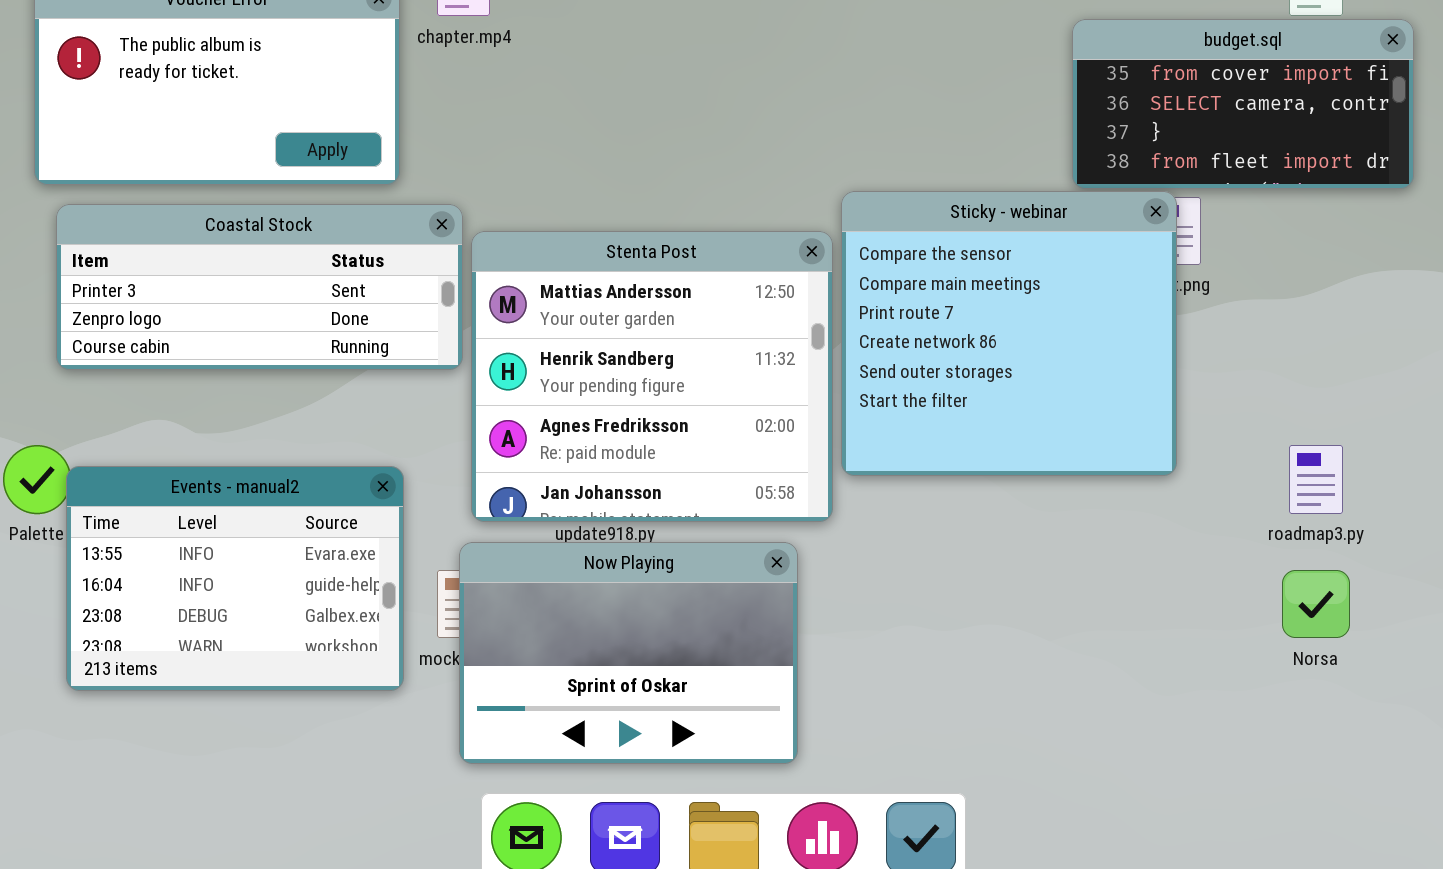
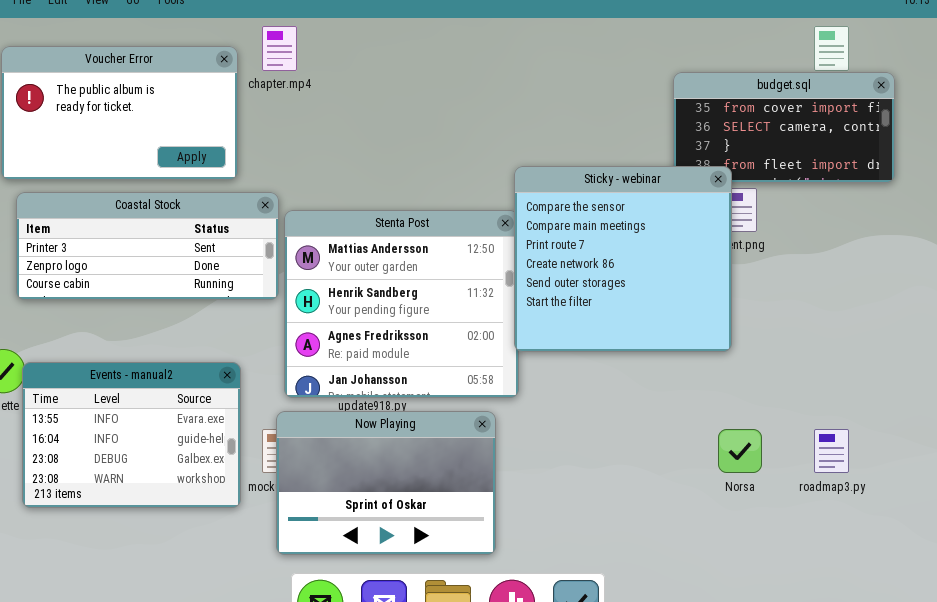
Sticky - webinar: [841,191,1177,476] -> [514,166,732,352], moved
roadmap3.py: [1289,445,1343,514] -> [814,429,849,473], moved
Norsa: [1282,570,1350,638] -> [718,429,762,473], moved

